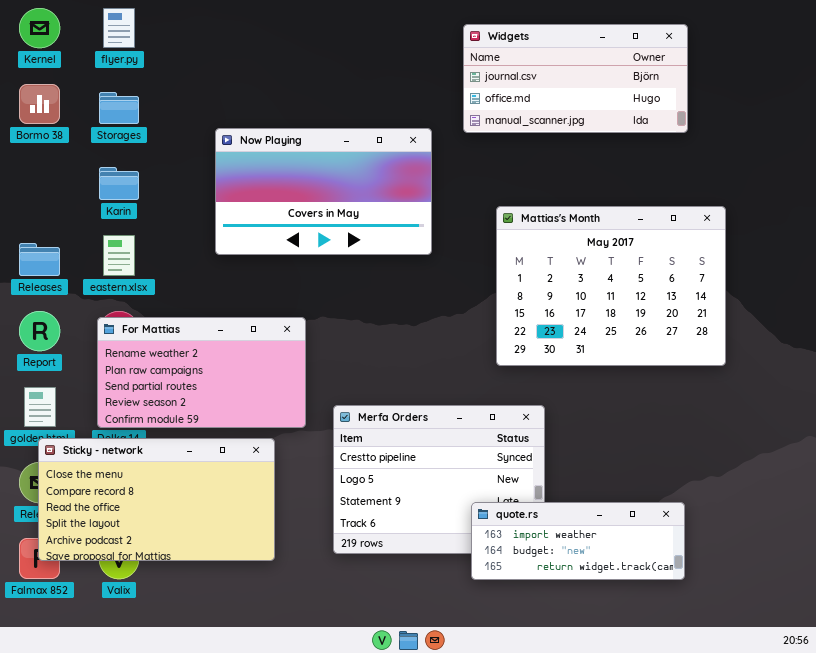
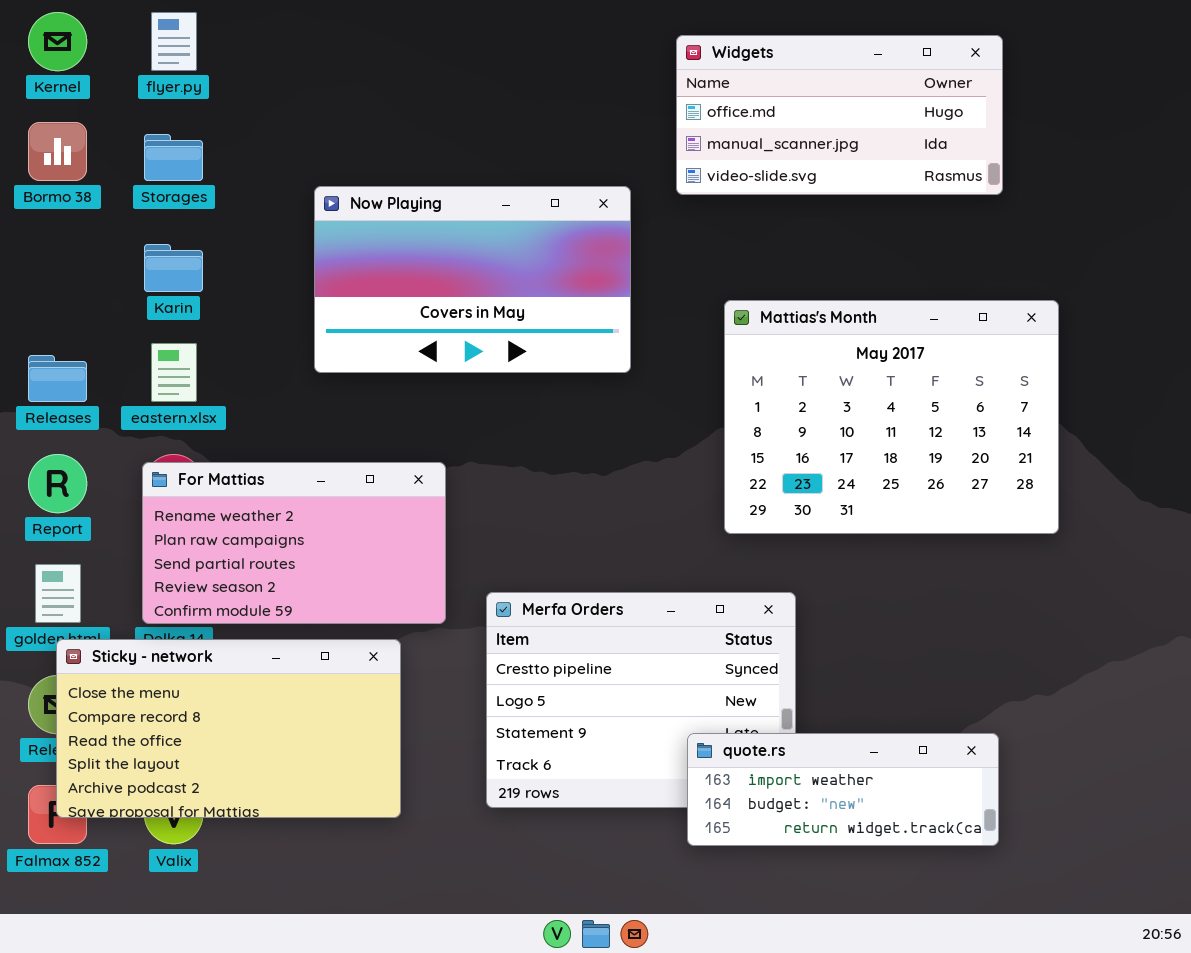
Widgets: [463,24,688,133] -> [676,35,1003,195], scrolled down 1 row

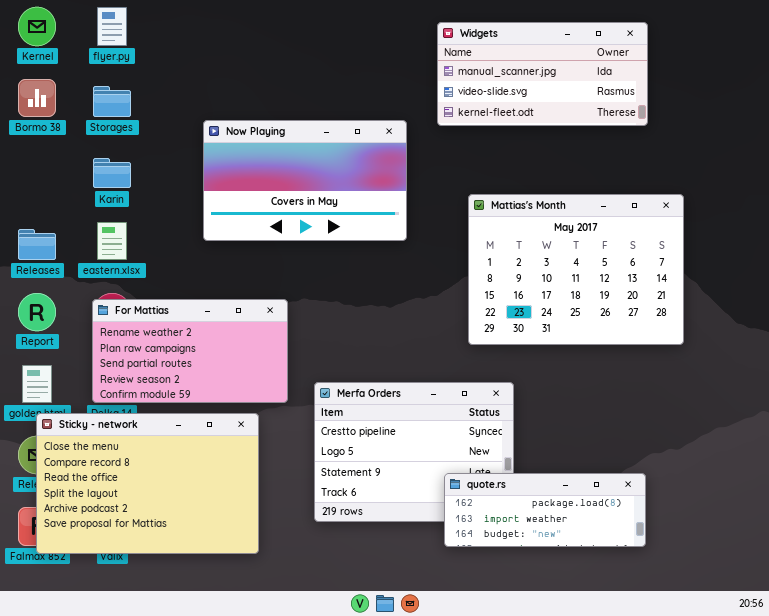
Widgets: [676,35,1003,195] -> [437,22,648,126], scrolled down 1 row
Sticky - network: [56,639,401,818] -> [36,413,259,554], resized
quote.rs: [687,733,999,846] -> [444,473,646,547], scrolled up 1 row

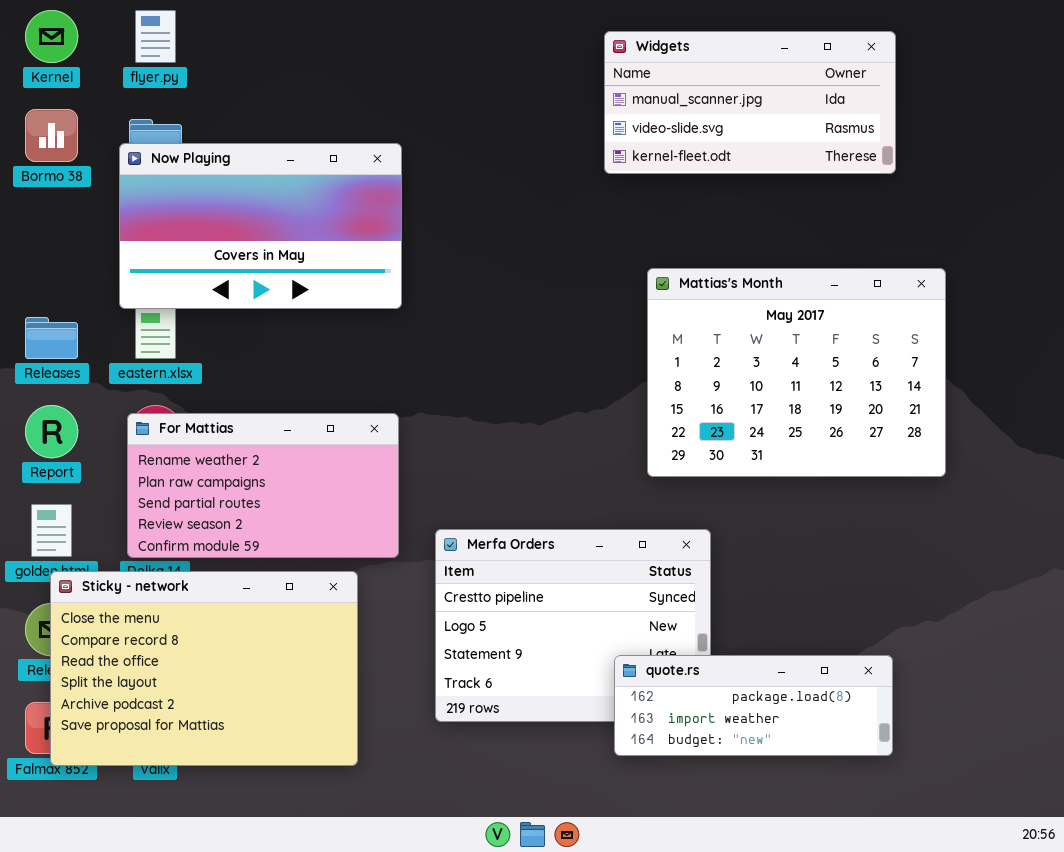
Now Playing: [203,120,407,241] -> [119,143,402,309], moved

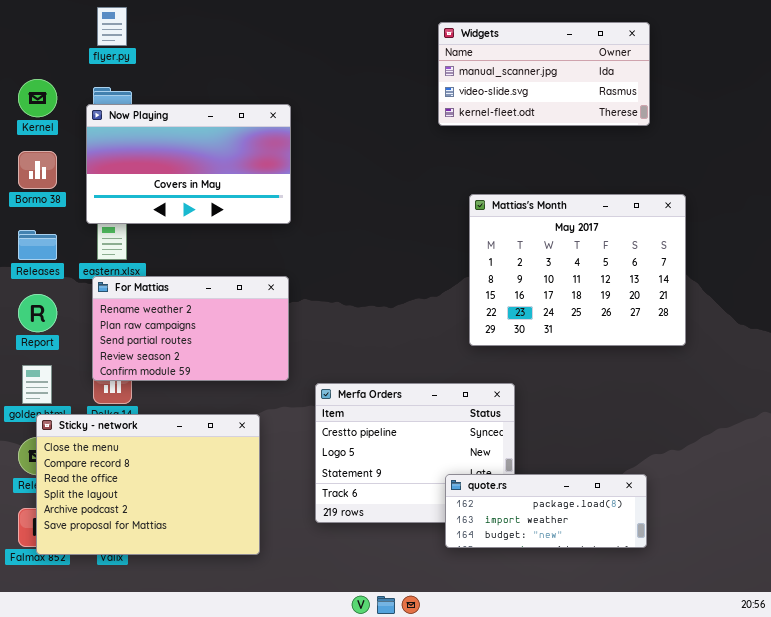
Kernel: [25,10,78,63] -> [18,79,57,117], moved
Bormo 38: [25,109,78,162] -> [18,151,57,189], moved
For Mattias: [127,413,399,558] -> [92,276,289,381], moved

